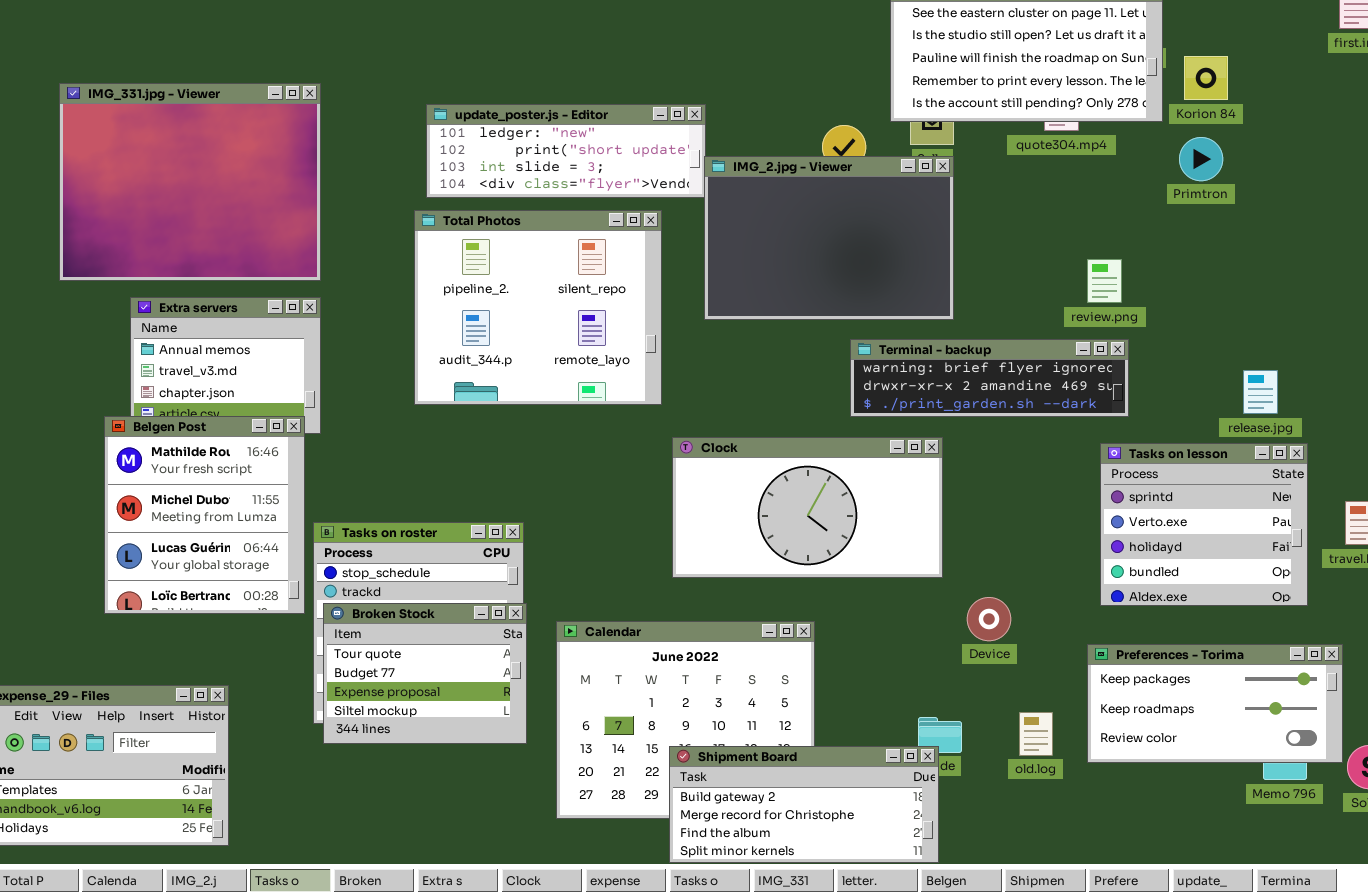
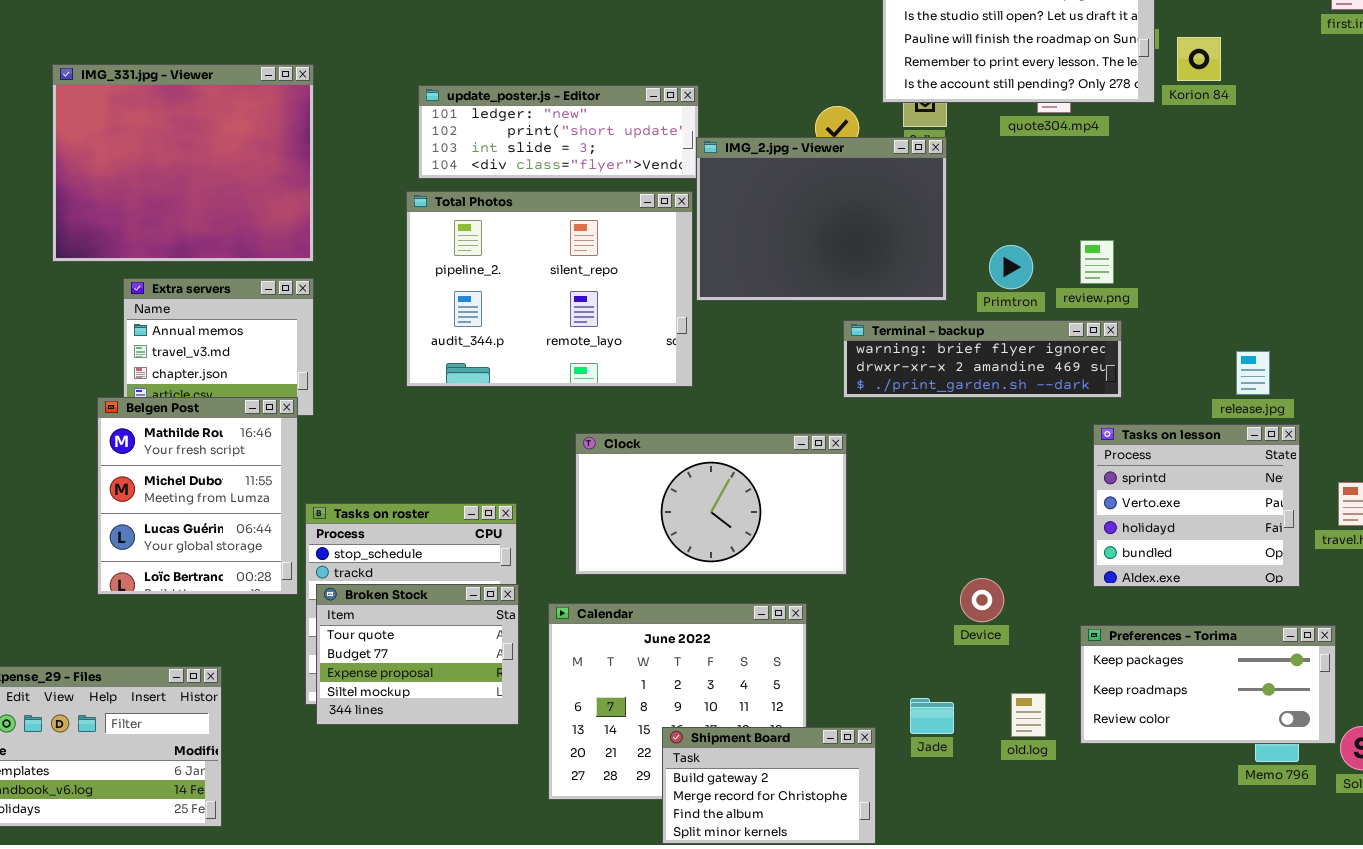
Primtron: [1179,137,1223,181] -> [989,245,1033,289], moved
Total Photos: [414,210,662,405] -> [406,191,693,387], resized
Clock: [672,437,943,578] -> [575,433,847,575], moved
Shipment Board: [669,746,939,863] -> [662,727,876,844], resized

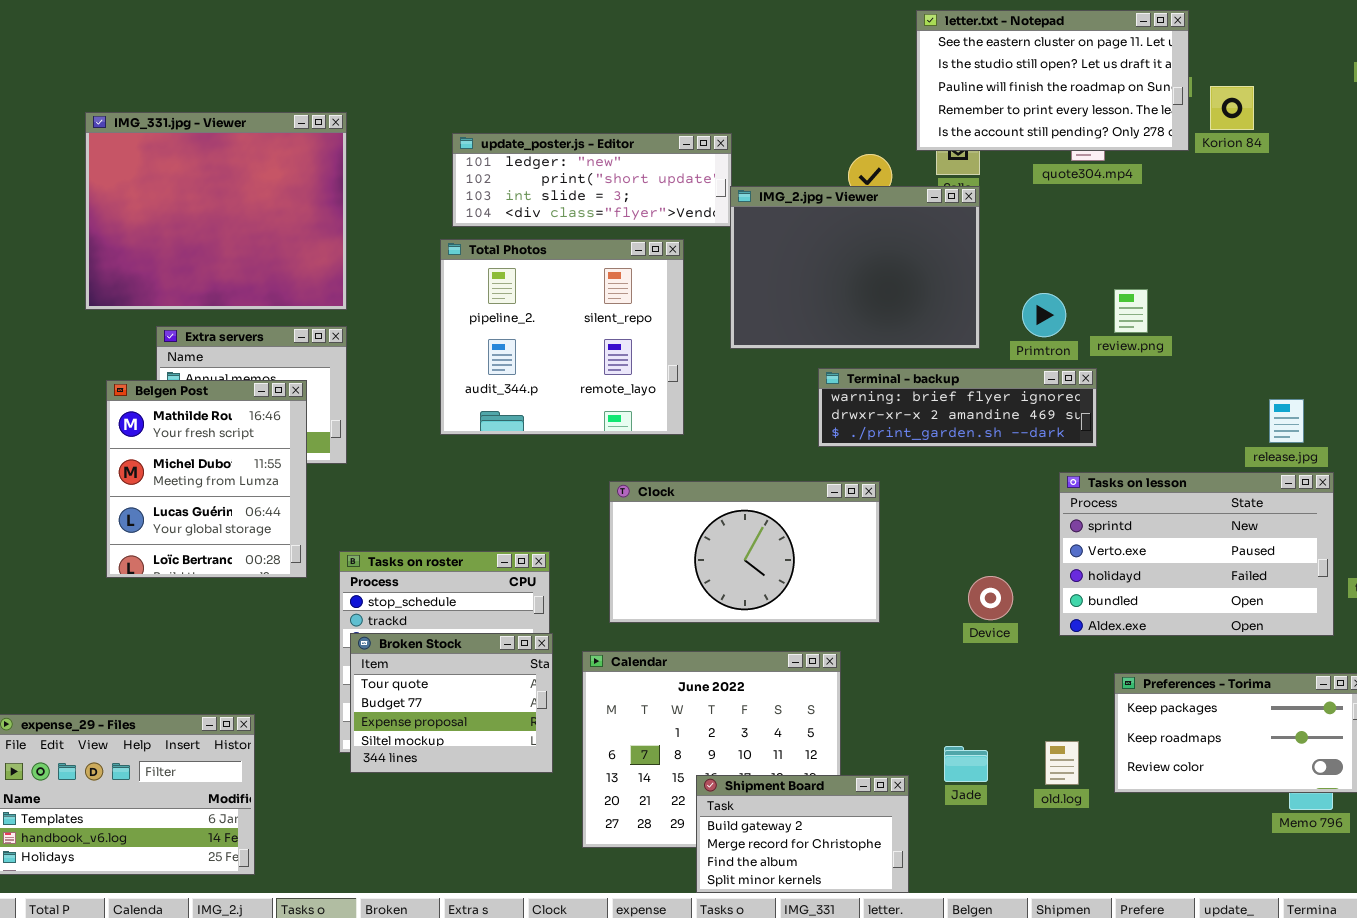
Total Photos: [406,191,693,387] -> [440,239,684,435], resized
Terminal - backup: [843,320,1122,398] -> [818,368,1097,447], moved
Belgen Post: [97,397,298,595] -> [106,380,307,578], moved
Tasks on lesson: [1093,424,1300,587] -> [1059,472,1334,636], resized
Device: [960,578,1004,622] -> [968,576,1013,620], moved

